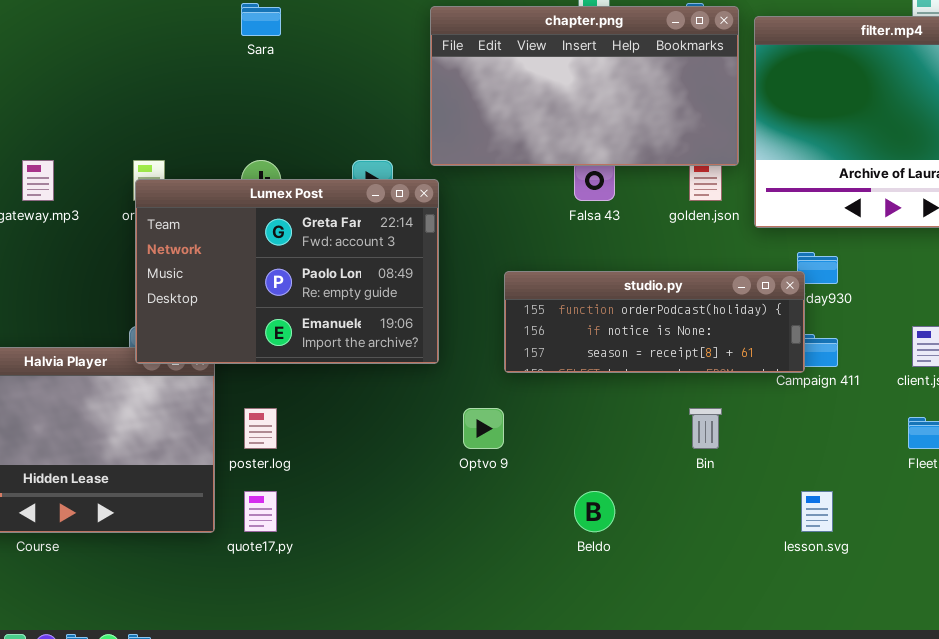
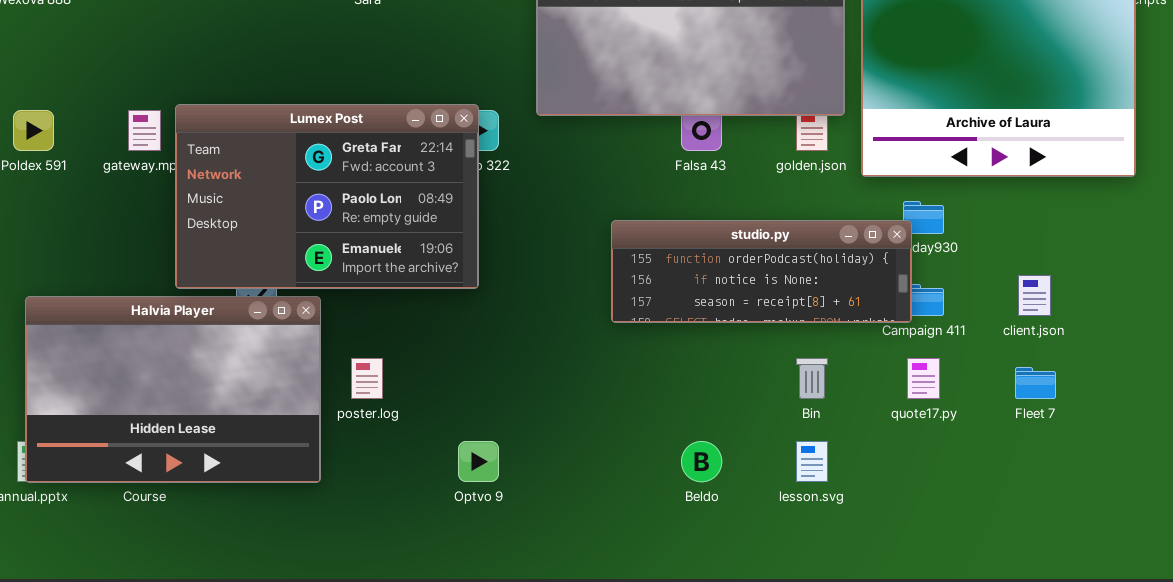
Lumex Post: [135,179,439,364] -> [175,104,479,289], moved
Optvo 9: [463,408,504,449] -> [458,441,499,482], moved
quote17.py: [244,491,277,532] -> [907,358,940,399], moved
lesson.svg: [801,491,833,532] -> [796,441,828,482], moved

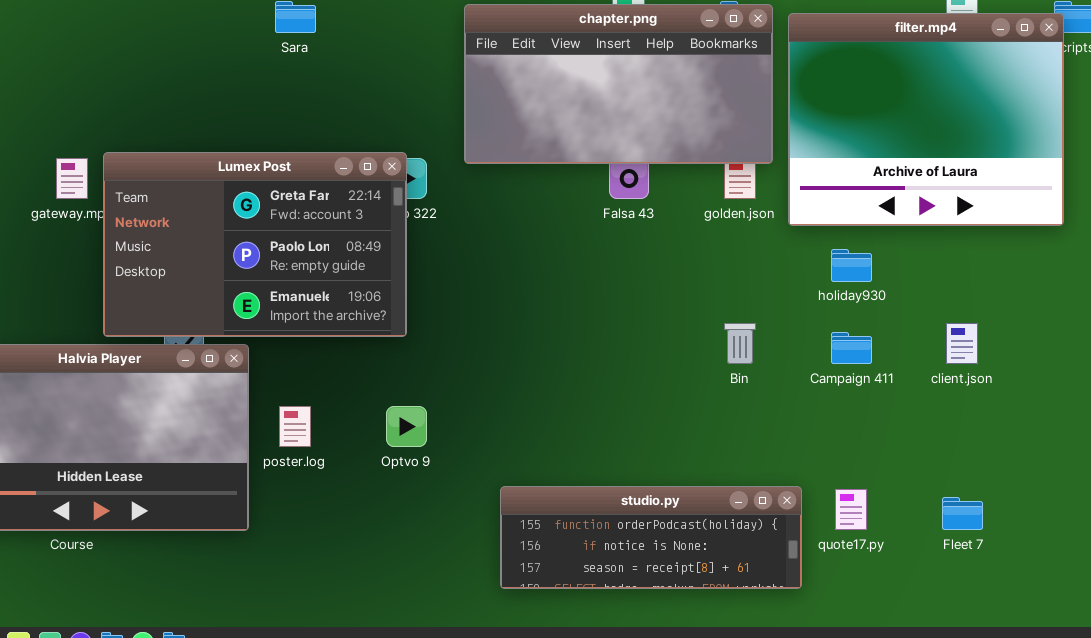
studio.py: [611,220,912,323] -> [500,486,802,589], moved
Bin: [796,358,828,399] -> [724,323,756,364], moved
quote17.py: [907,358,940,399] -> [835,489,867,530], moved
Fleet 7: [1015,367,1056,399] -> [942,497,983,530], moved
Optvo 9: [458,441,499,482] -> [386,406,427,447], moved

